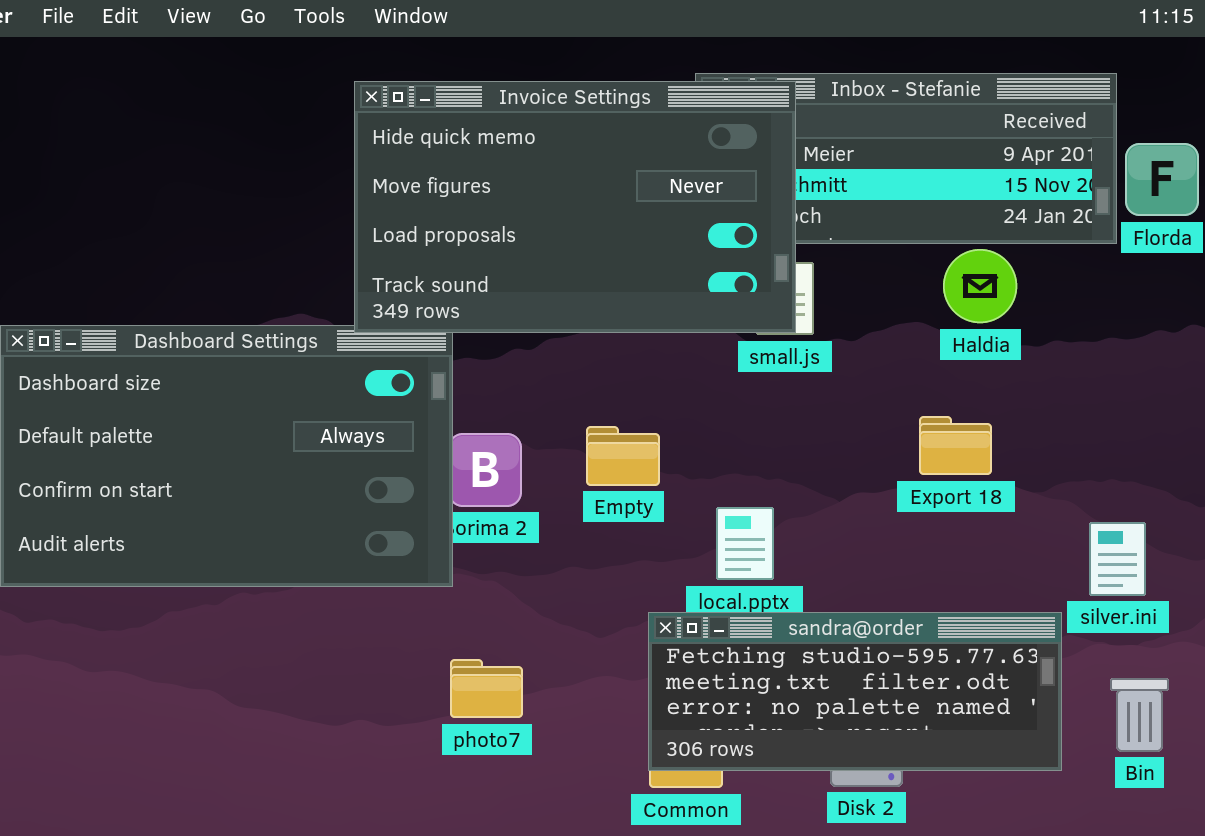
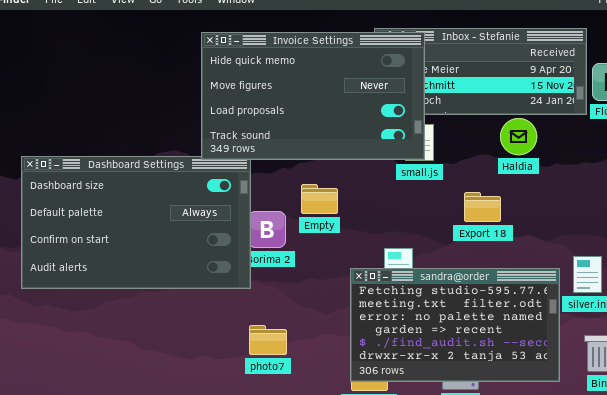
Export 18: [919,416,992,475] -> [464,192,501,222], moved
Empty: [586,426,660,486] -> [301,184,338,214], moved
sandra@order: [648,612,1062,771] -> [350,268,560,382], resized

